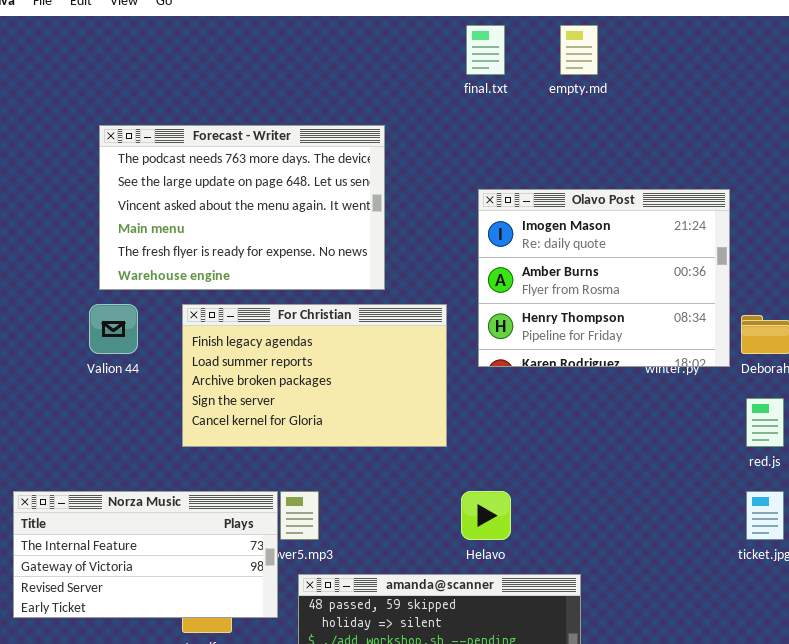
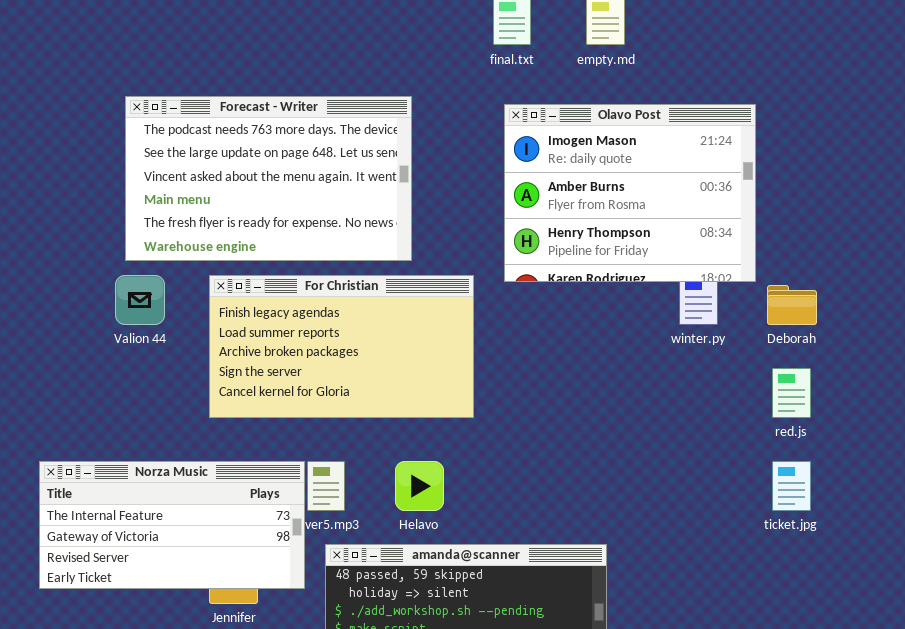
Olavo Post: [478,189,730,367] -> [504,104,756,282], moved
Helavo: [461,491,511,540] -> [395,461,444,511], moved

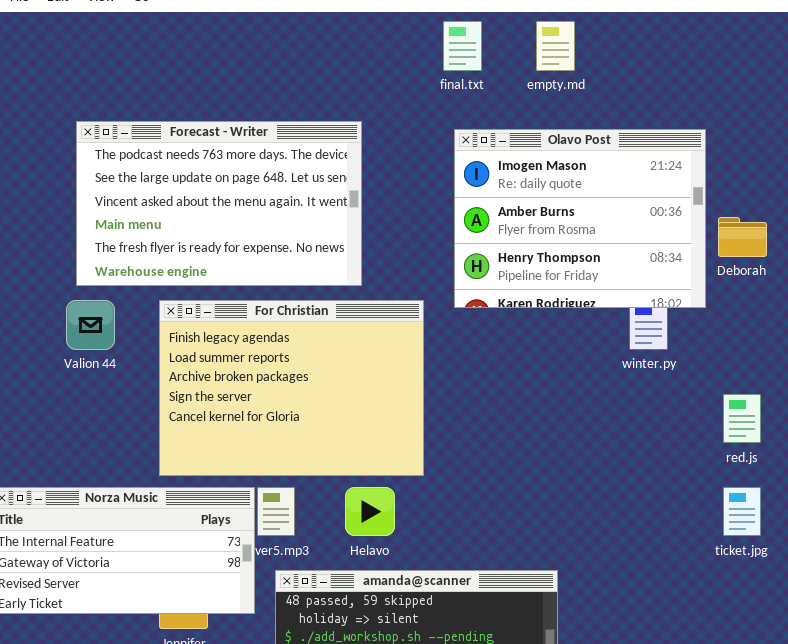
For Christian: [209,275,474,418] -> [159,300,424,476], resized
Deborah: [767,285,817,325] -> [718,217,767,257], moved

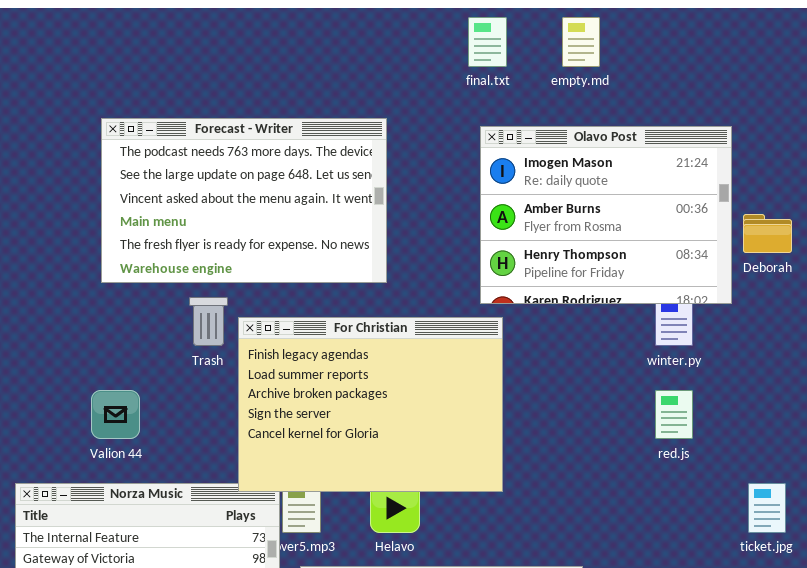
Valion 44: [66,300,115,350] -> [91,390,140,439], moved
For Christian: [159,300,424,476] -> [238,317,503,492], moved
red.js: [723,394,761,443] -> [655,390,693,439], moved

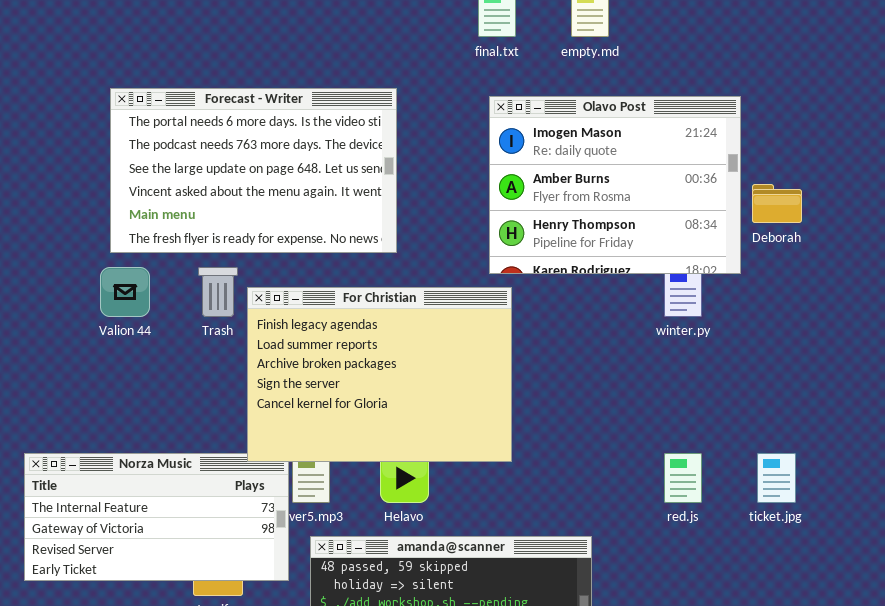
Forecast - Writer: [101,118,387,283] -> [110,88,397,253], scrolled up 1 row
Valion 44: [91,390,140,439] -> [100,267,150,317], moved
red.js: [655,390,693,439] -> [664,453,702,503], moved

